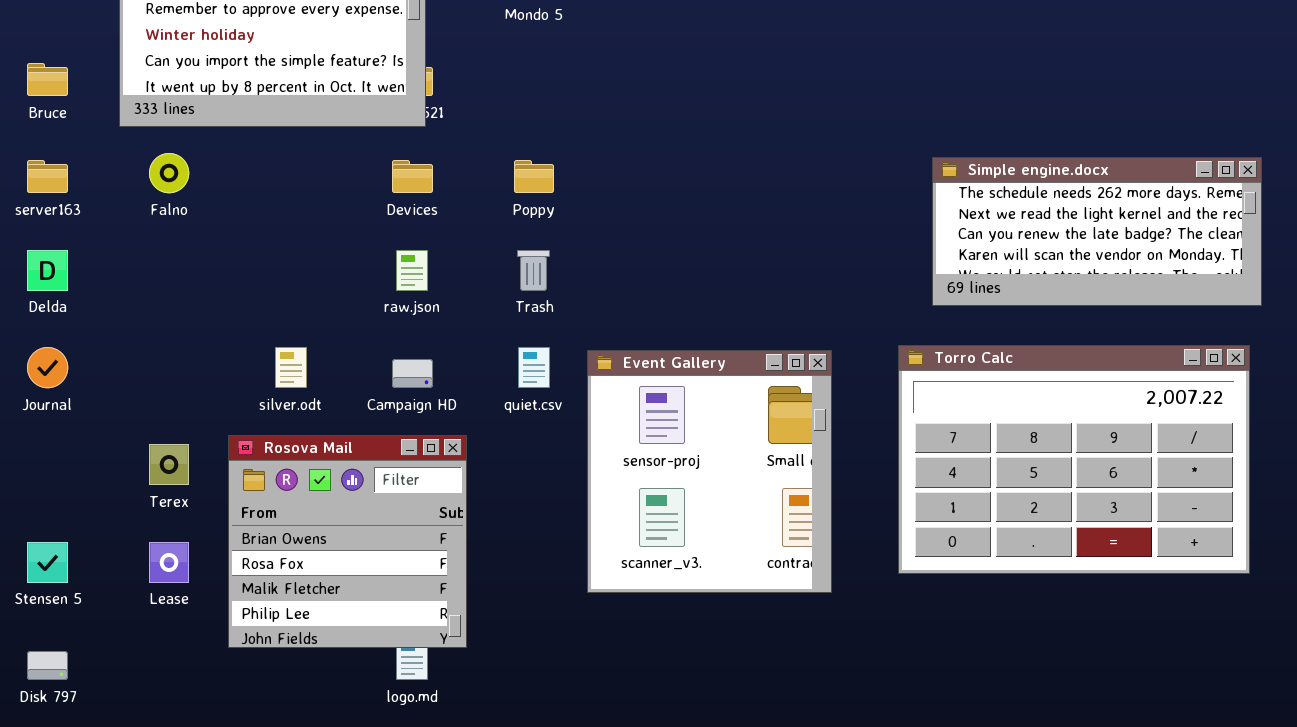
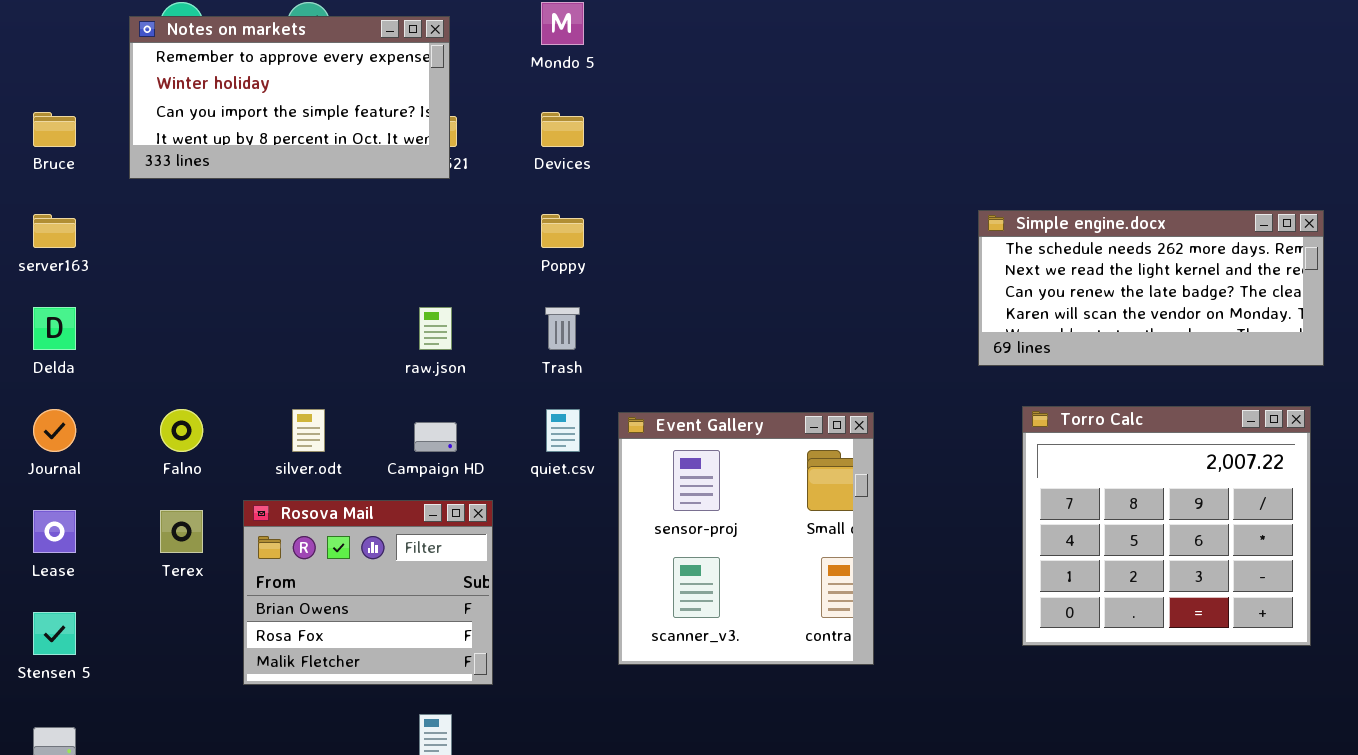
Falno: [149,153,189,193] -> [160,409,203,452], moved
Devices: [392,160,433,193] -> [541,112,584,147], moved
Torro Calc: [898,345,1250,574] -> [1022,406,1311,646], resized
Rosova Mail: [228,435,467,648] -> [243,500,493,685], resized
Lease: [149,542,189,583] -> [33,510,76,553], moved

